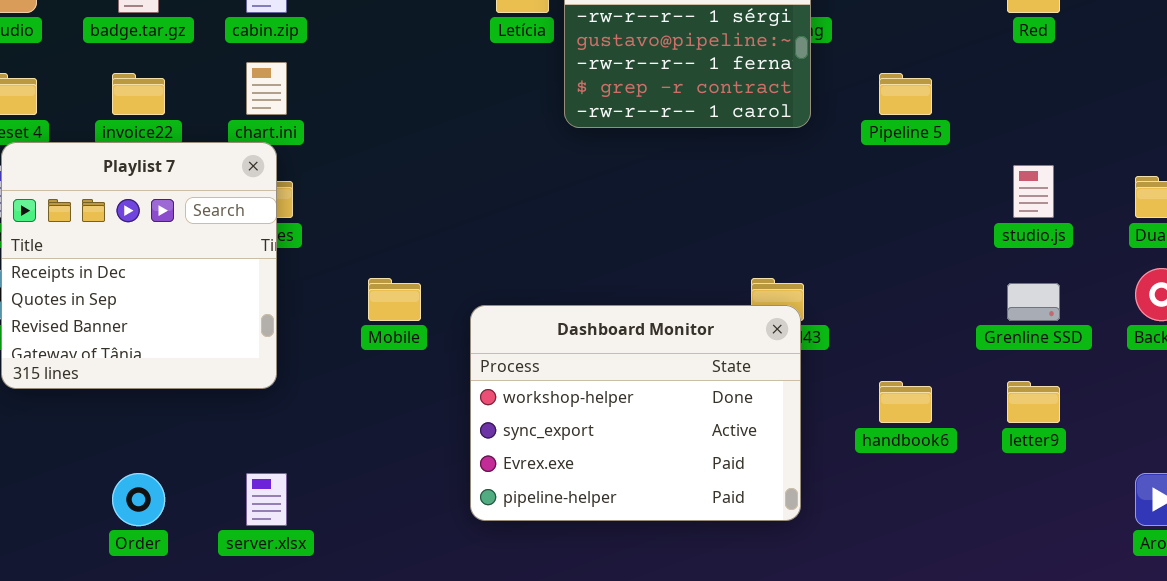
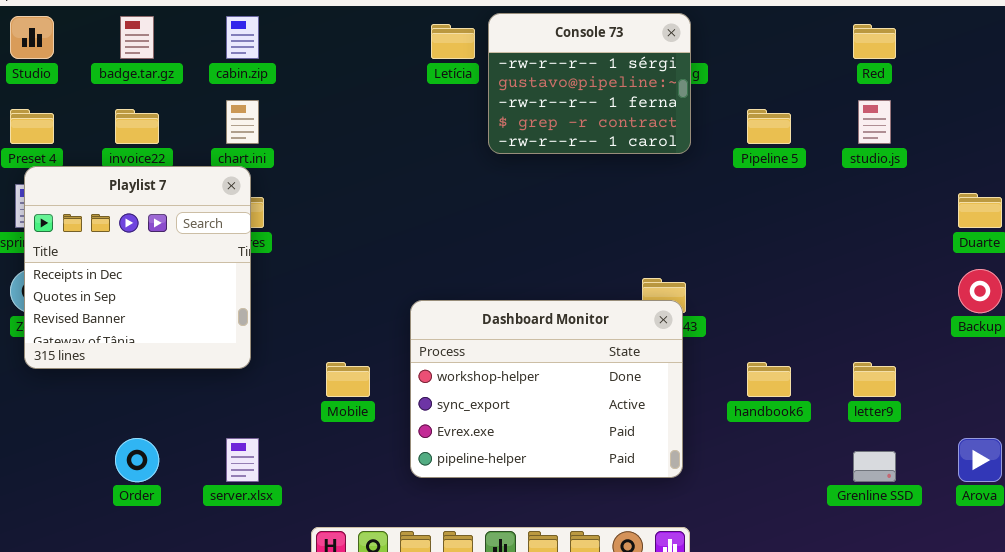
studio.js: [1013,165,1054,218] -> [858,100,891,144], moved
Mobile: [368,278,421,321] -> [326,362,370,397], moved
Grenline SSD: [1007,283,1060,321] -> [853,451,896,482], moved

